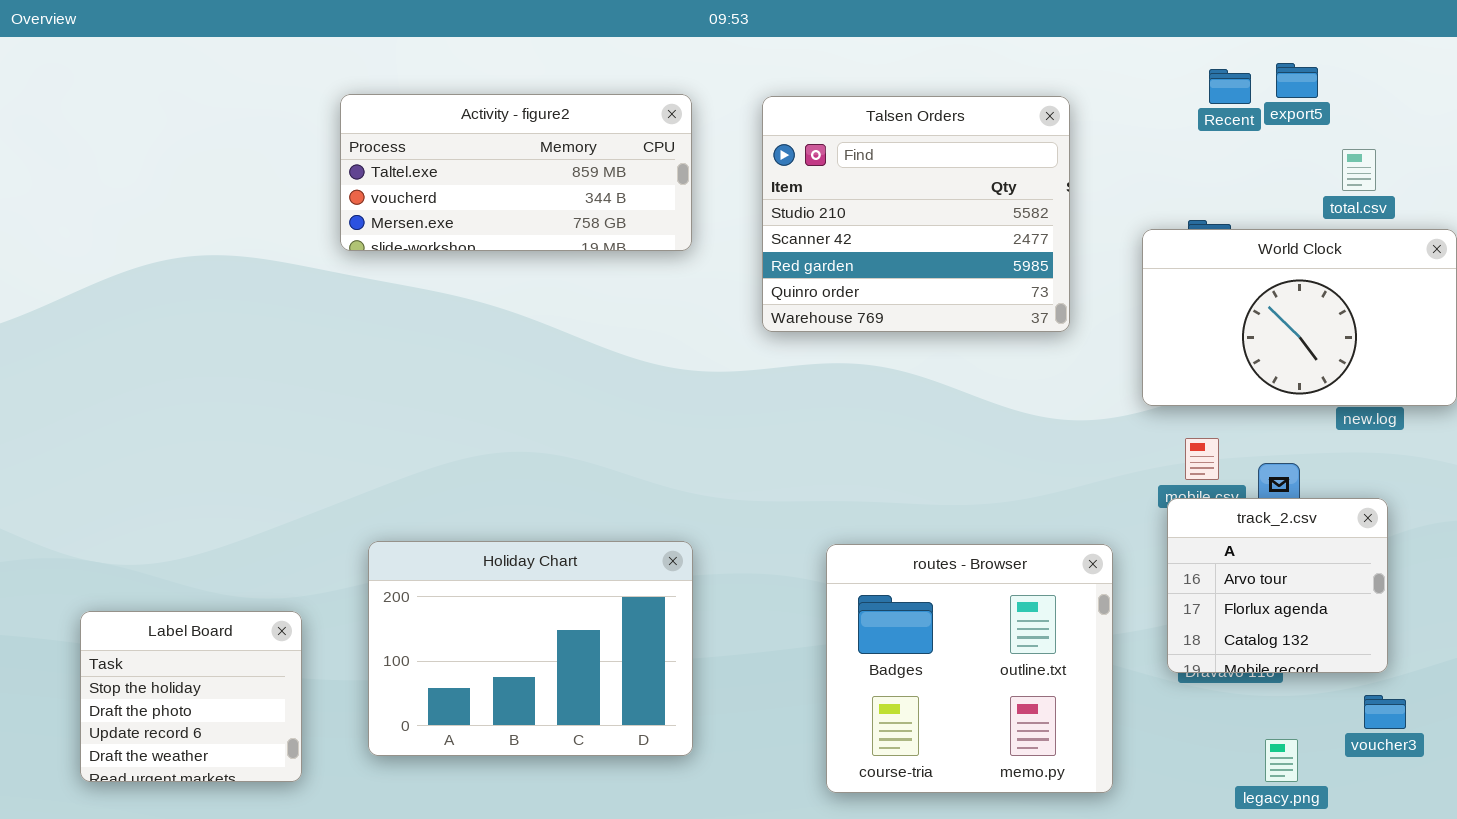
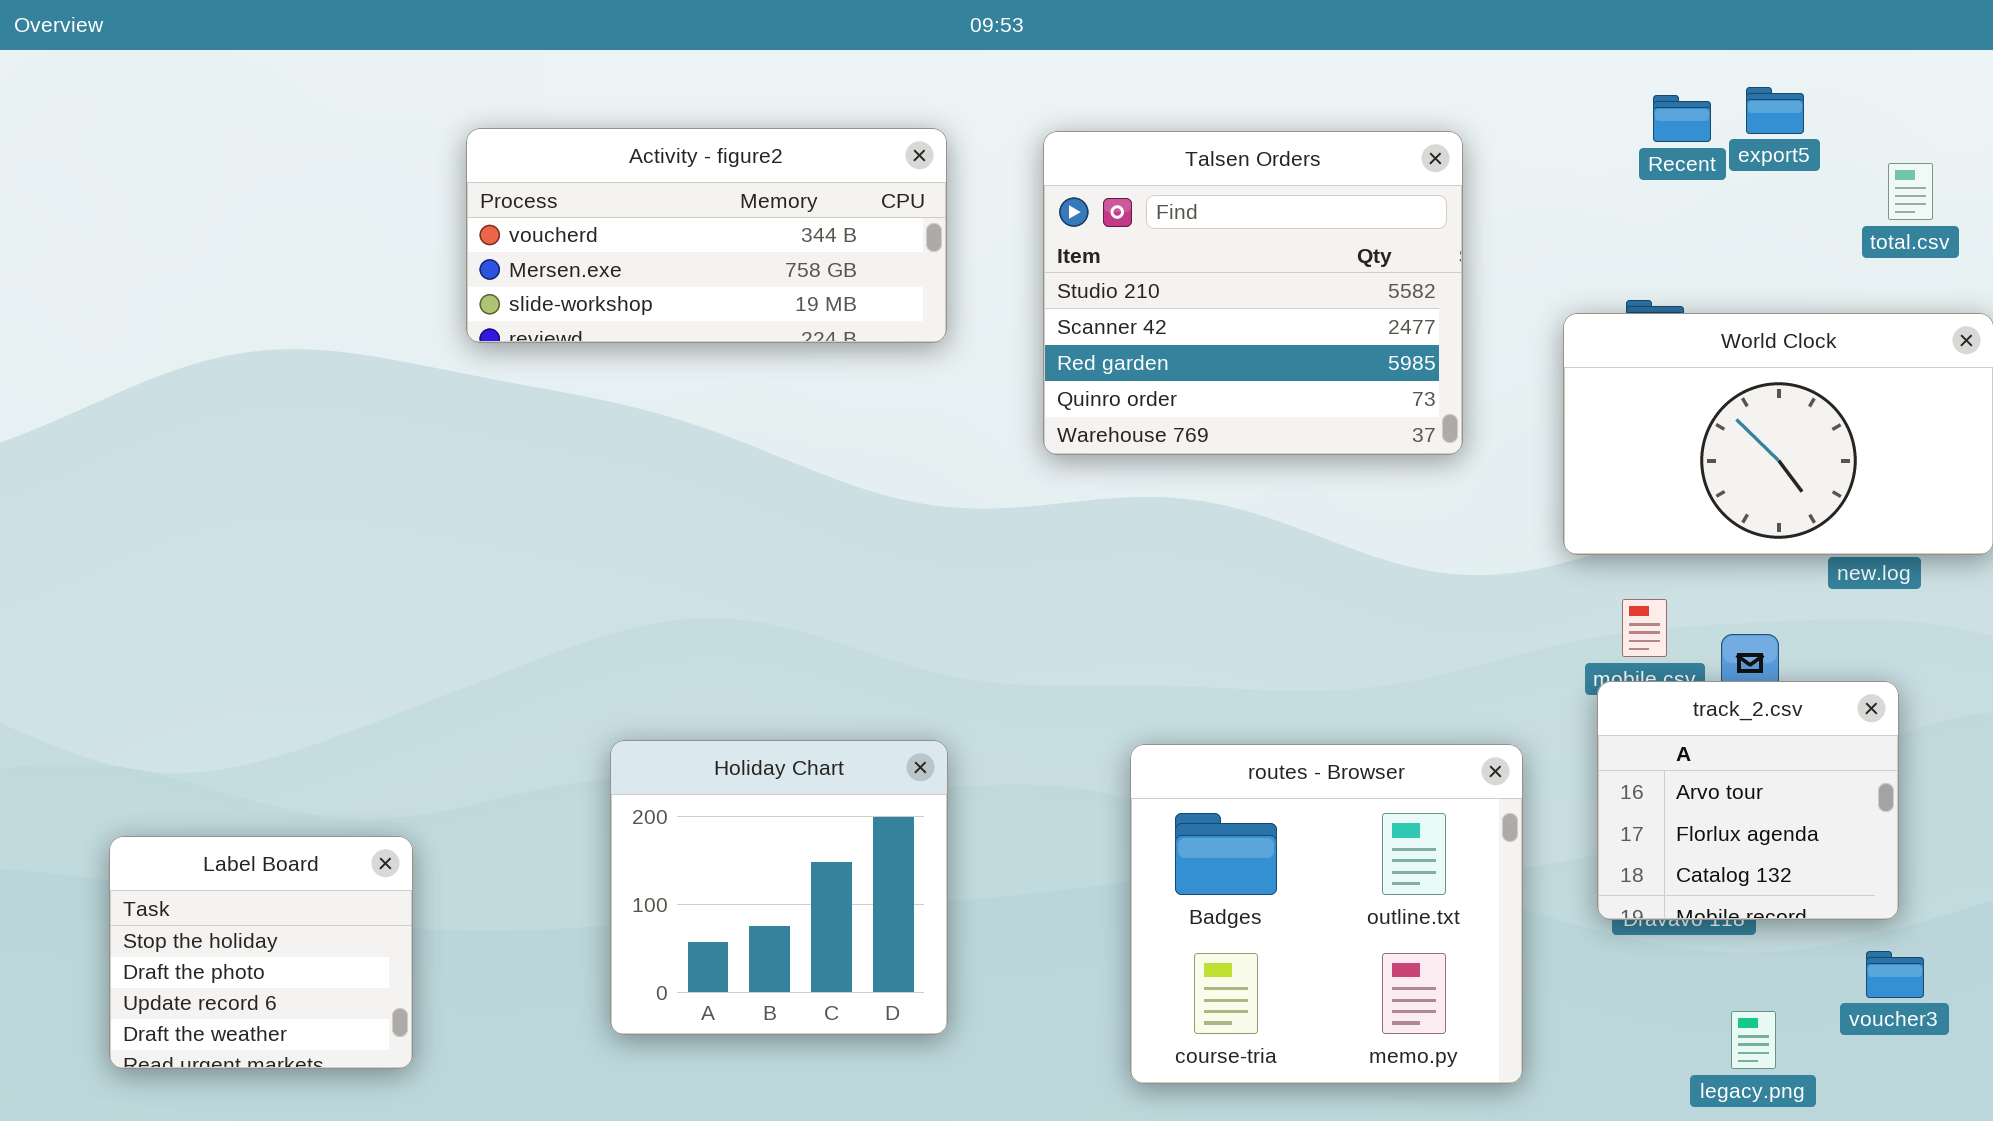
Activity - figure2: [340,94,692,251] -> [466,128,947,343], scrolled down 1 row
total.csv: [1342,149,1376,191] -> [1888,163,1933,220], moved
Holiday Chart: [368,541,693,756] -> [610,740,948,1035], resized

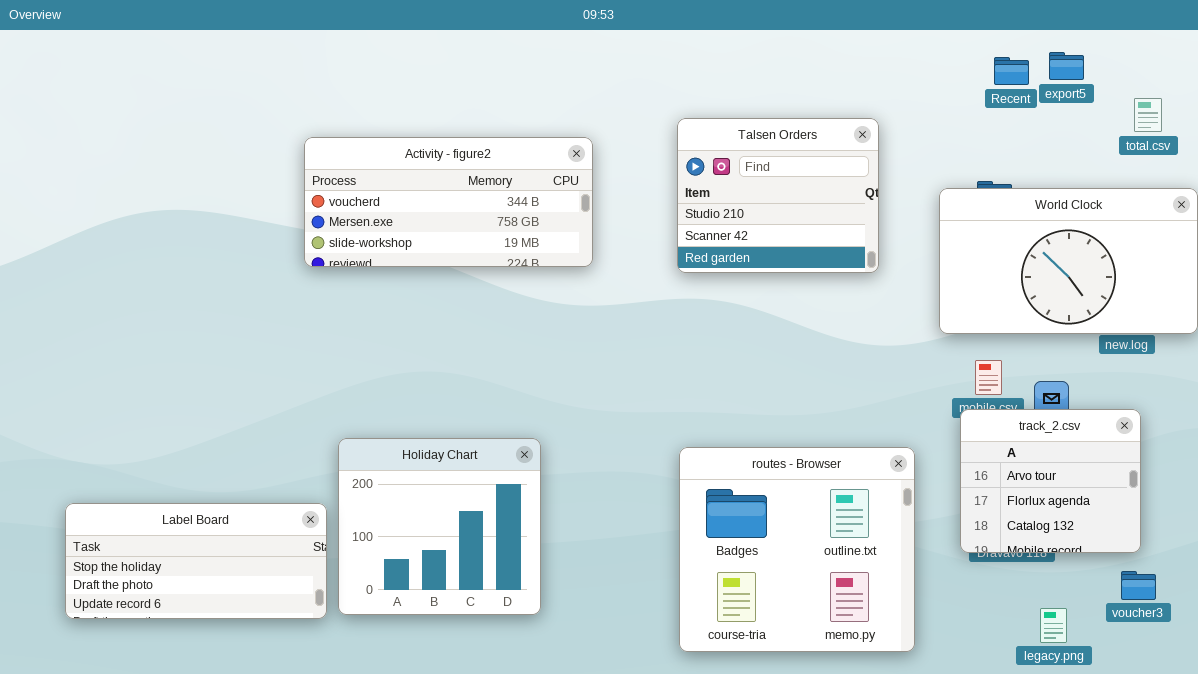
Activity - figure2: [466,128,947,343] -> [304,137,593,267], moved
Talsen Orders: [1043,131,1463,455] -> [677,118,879,273], resized
Holiday Chart: [610,740,948,1035] -> [338,438,541,615], moved
Label Board: [109,836,413,1069] -> [65,503,327,619], resized

